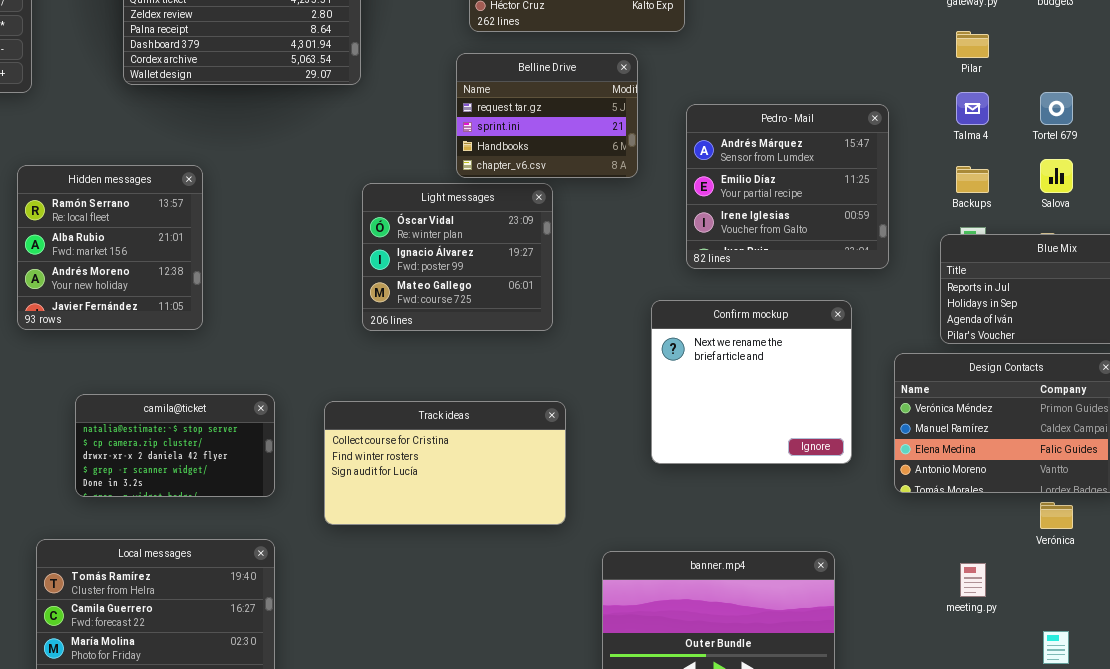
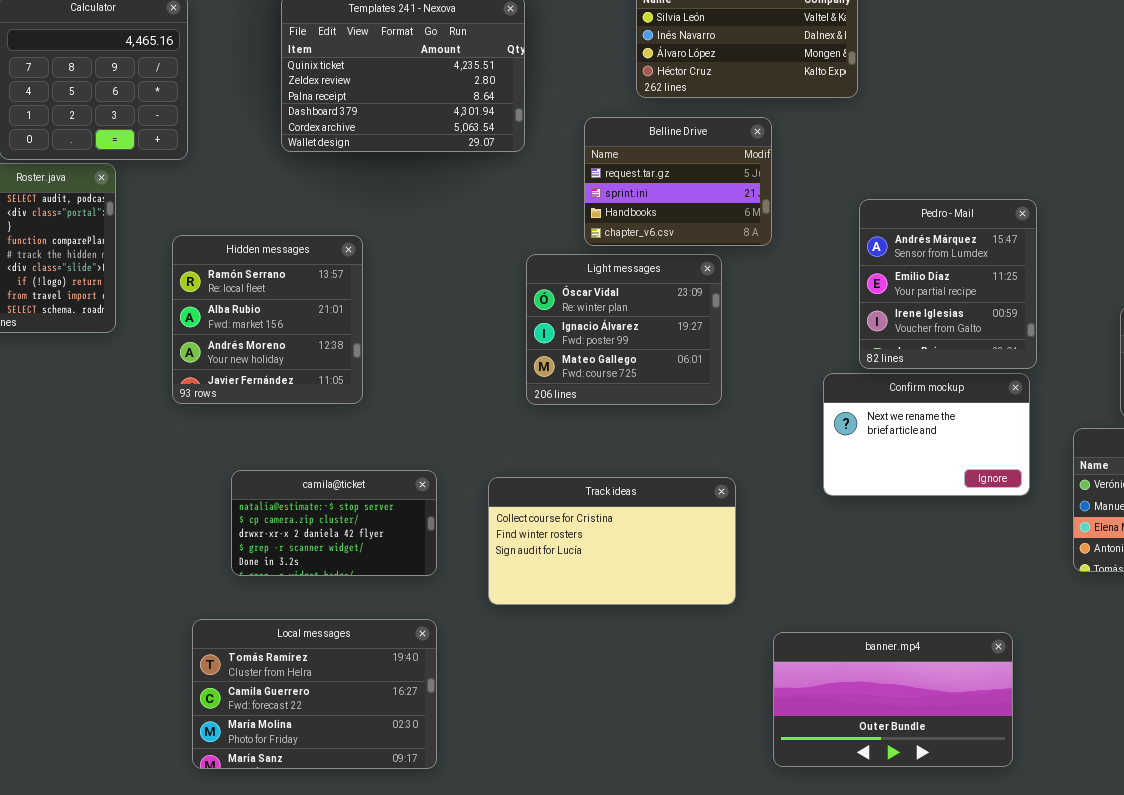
Belline Drive: [456,53,638,178] -> [584,117,772,246], moved
Pedro - Mail: [686,104,889,269] -> [859,199,1037,369], moved, resized
Confirm mockup: [651,300,852,464] -> [823,373,1030,496], resized

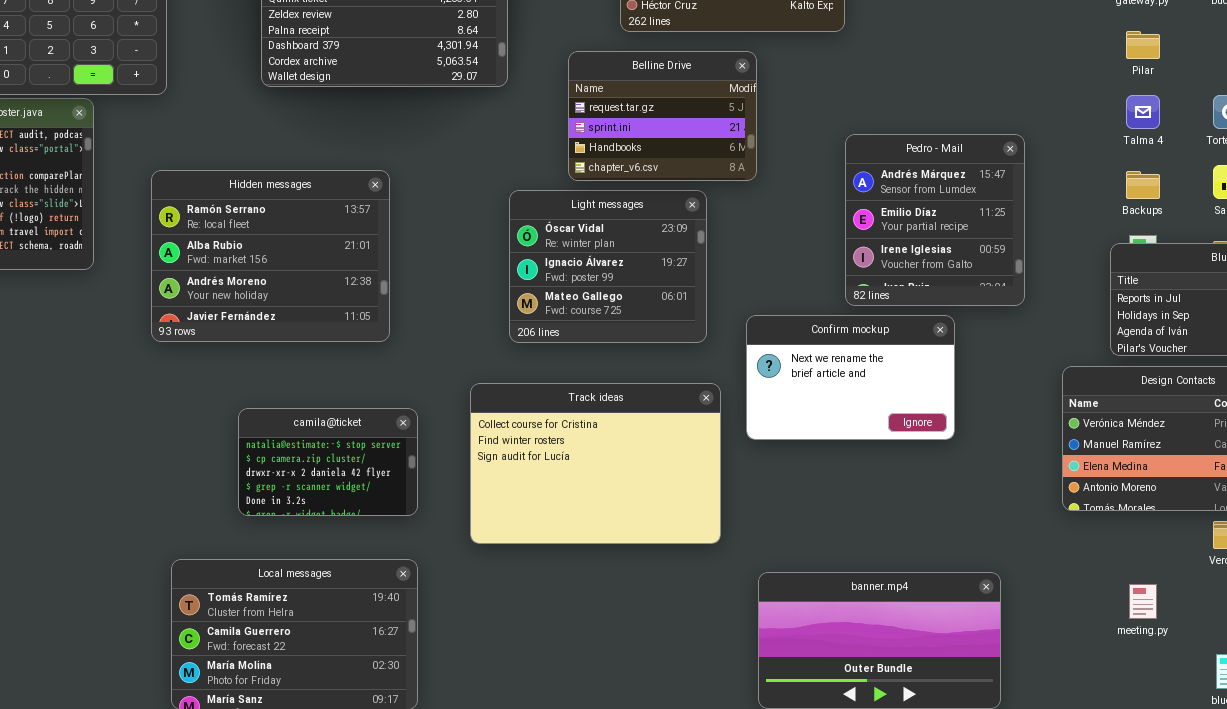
Hidden messages: [172,235,363,404] -> [151,170,390,342], resized
Confirm mockup: [823,373,1030,496] -> [746,315,955,440], moved
camila@ticket: [231,470,437,576] -> [238,408,418,516], resized
Track ideas: [488,477,736,605] -> [470,383,721,544], resized

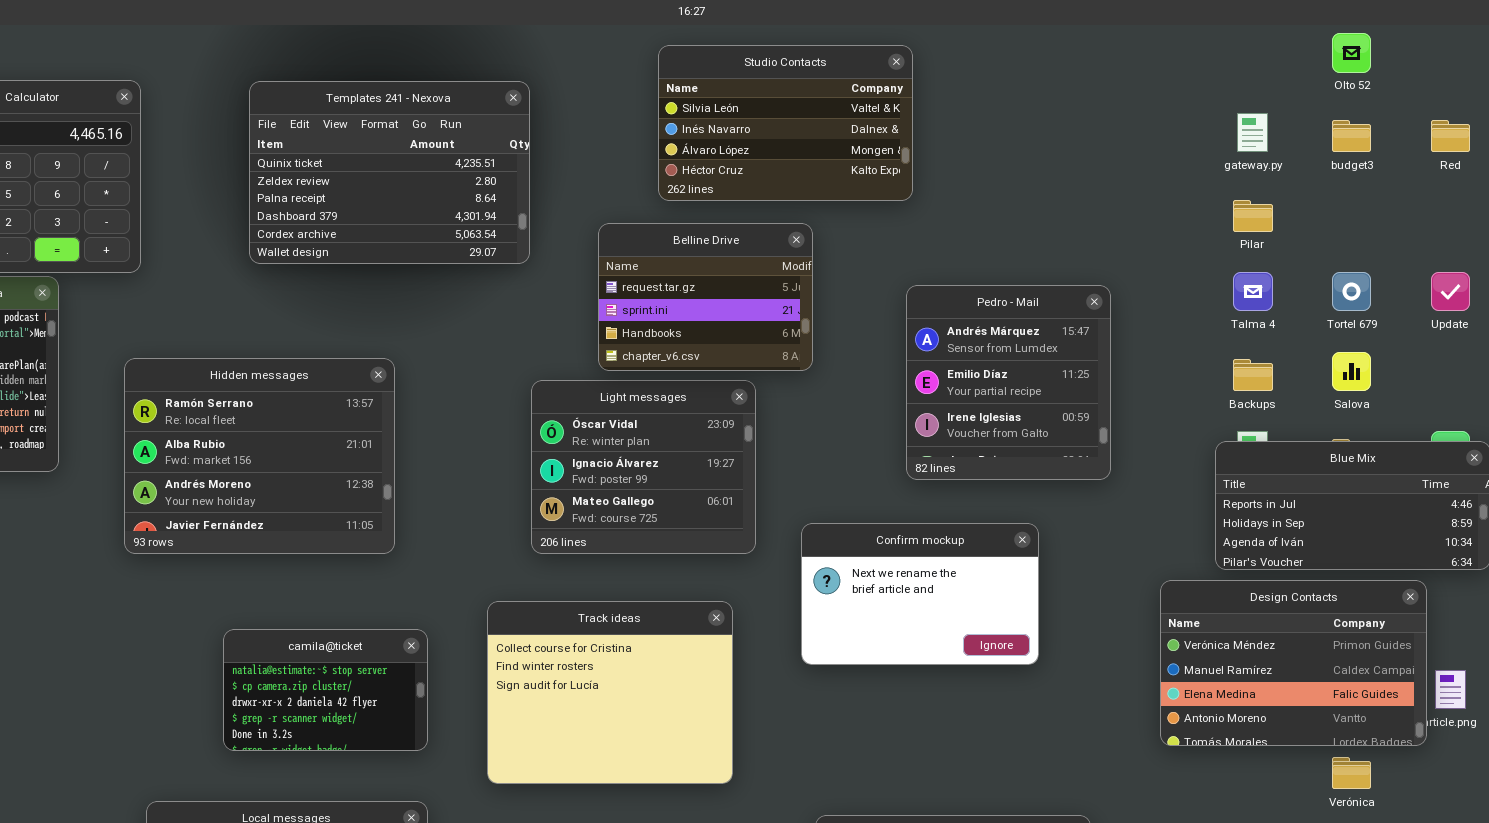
Pedro - Mail: [845,134,1025,306] -> [906,285,1111,480], moved
Track ideas: [470,383,721,544] -> [487,601,733,784], resized

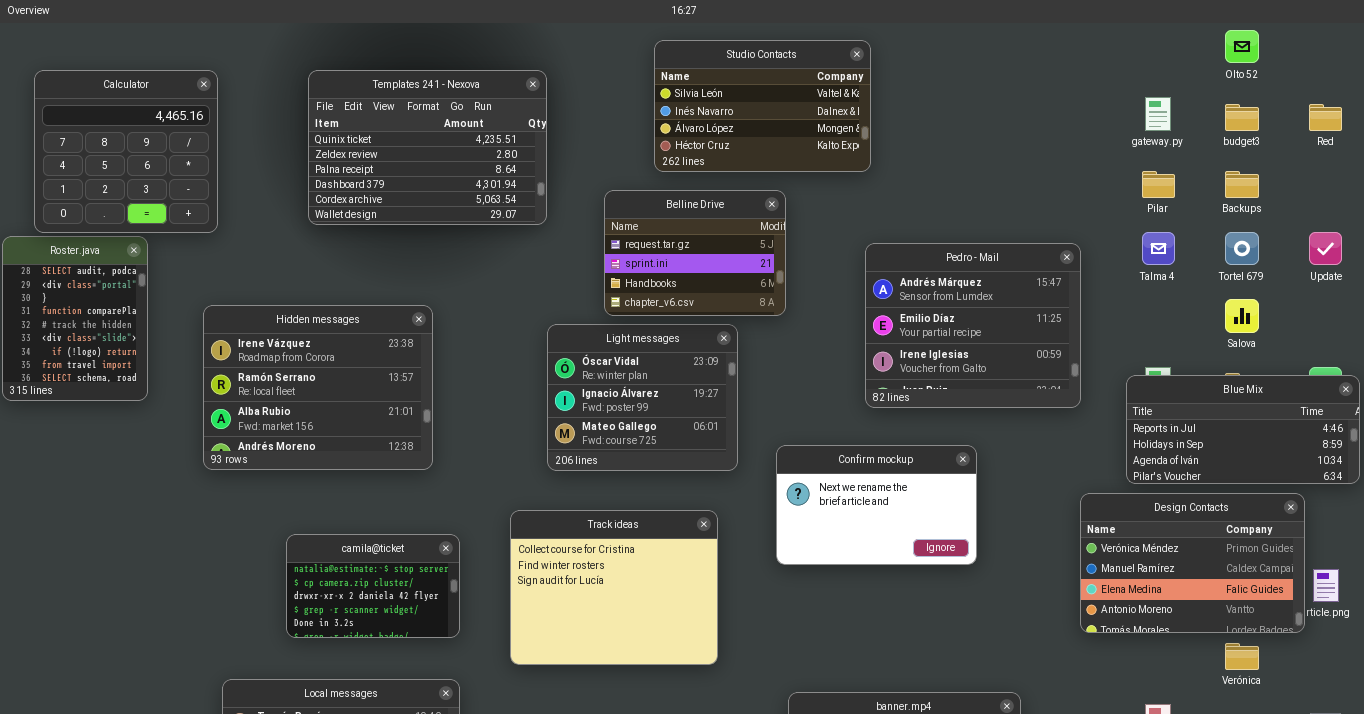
Pedro - Mail: [906,285,1111,480] -> [865,243,1081,408], resized
Hidden messages: [124,358,395,554] -> [203,305,433,470], scrolled up 1 row
Backups: [1233,359,1273,391] -> [1225,171,1259,198], moved

